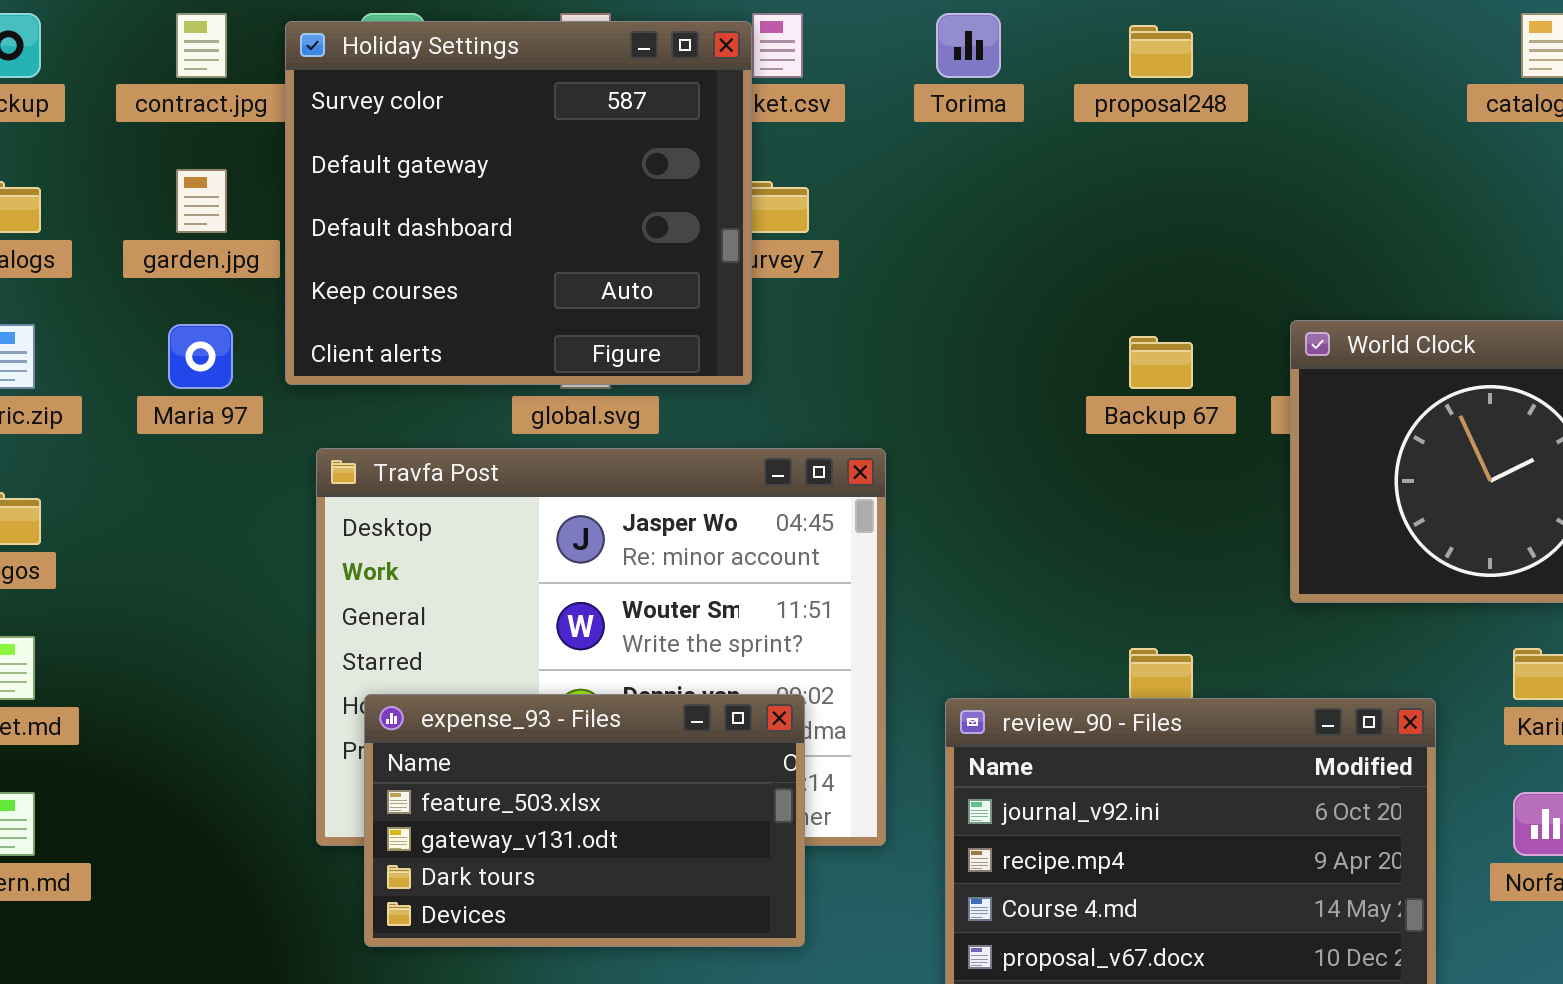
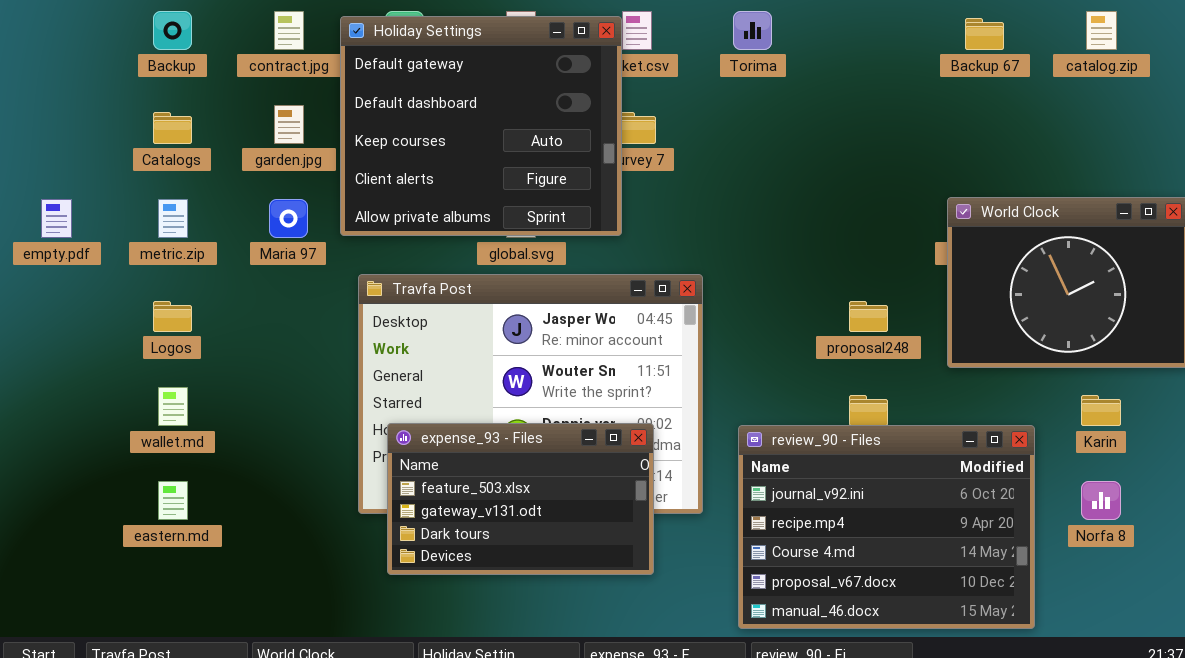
Holiday Settings: [285,21,752,385] -> [340,16,622,236], scrolled down 1 row
proposal248: [1129,25,1193,78] -> [849,301,888,332], moved
Backup 67: [1129,336,1193,389] -> [965,18,1004,50], moved

